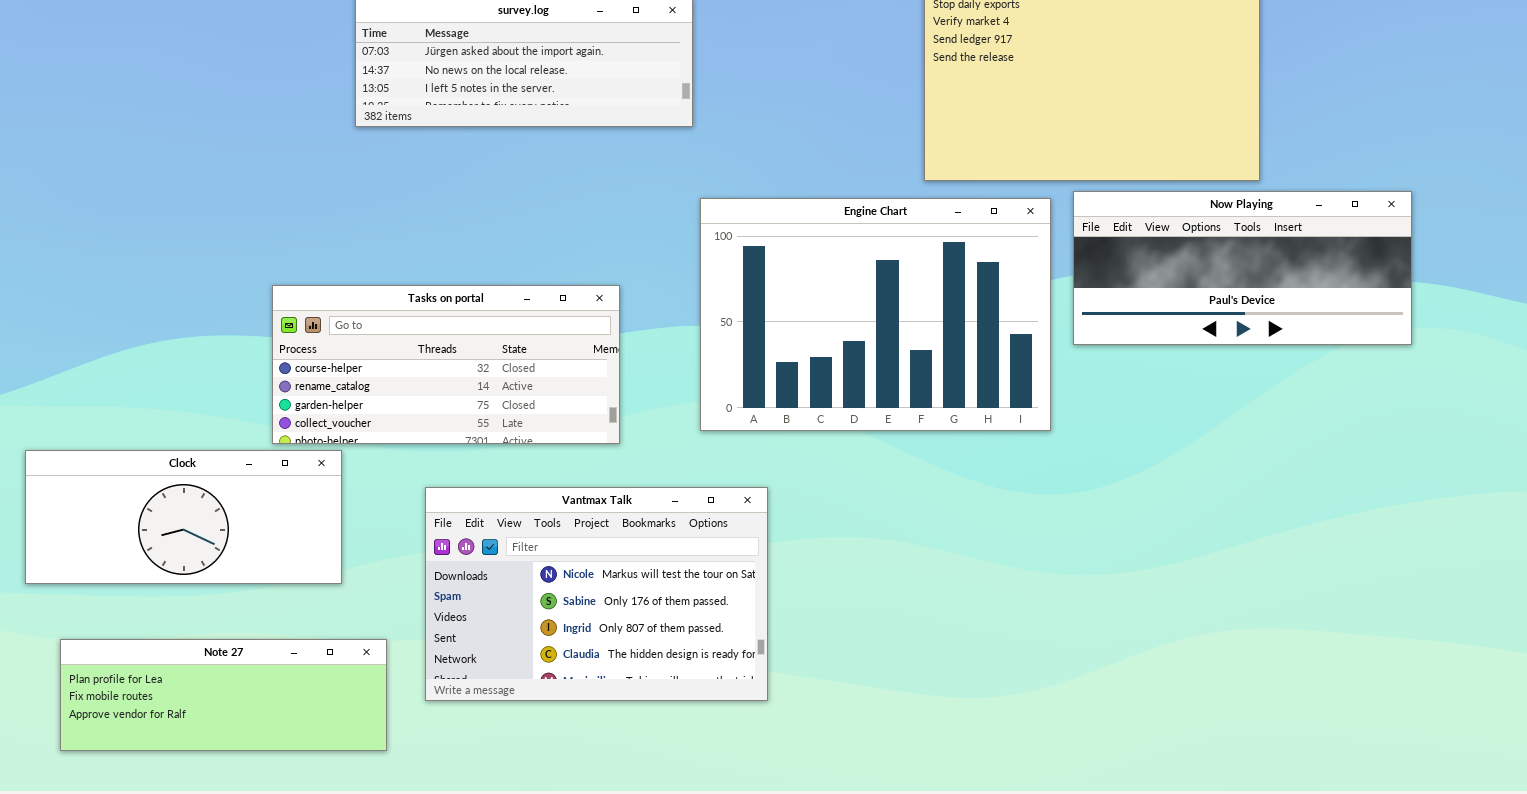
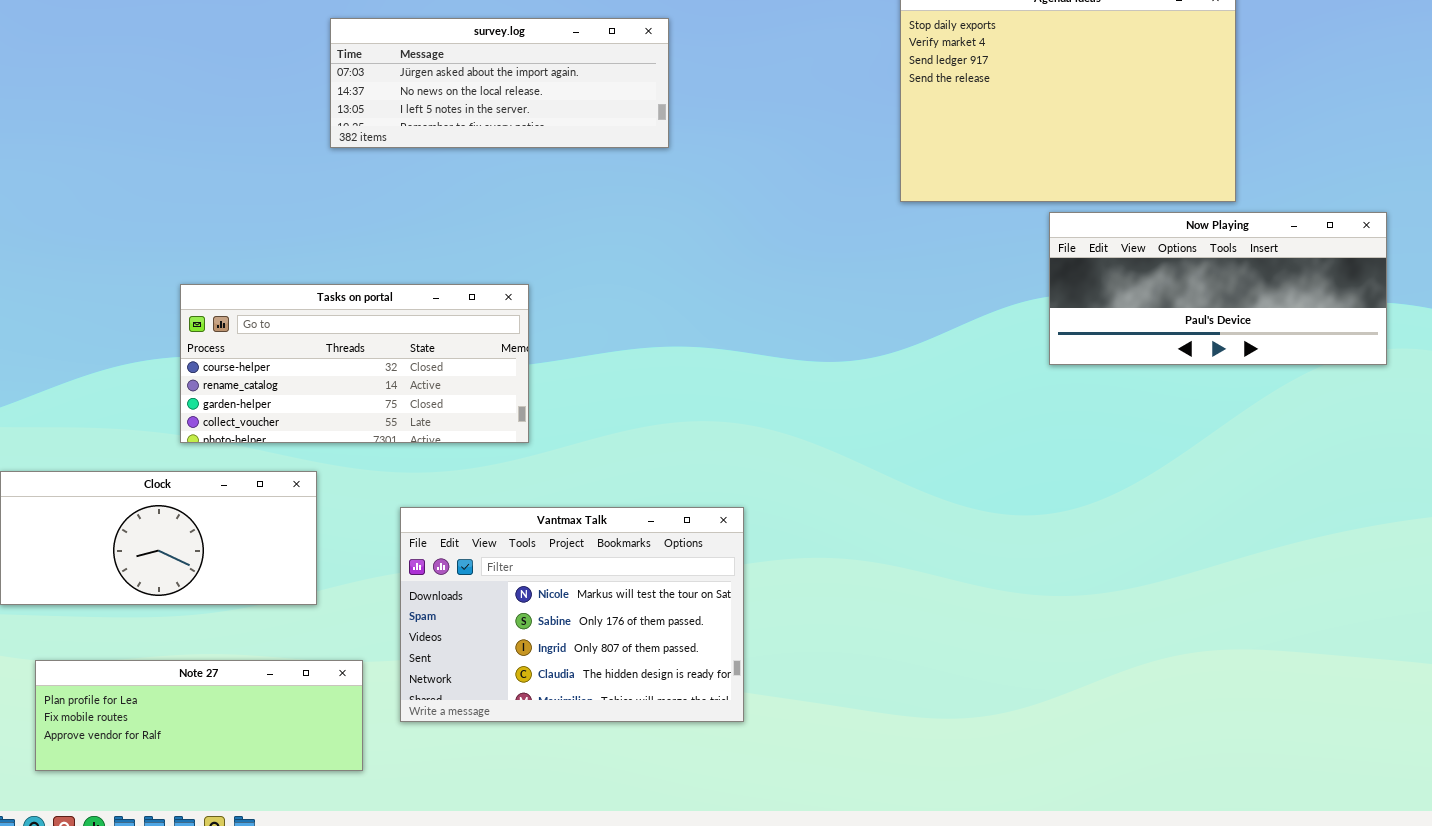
Engine Chart: [700,198,1051,431] -> none, closed
Tasks on portal: [272,285,620,444] -> [180,284,529,443], moved

